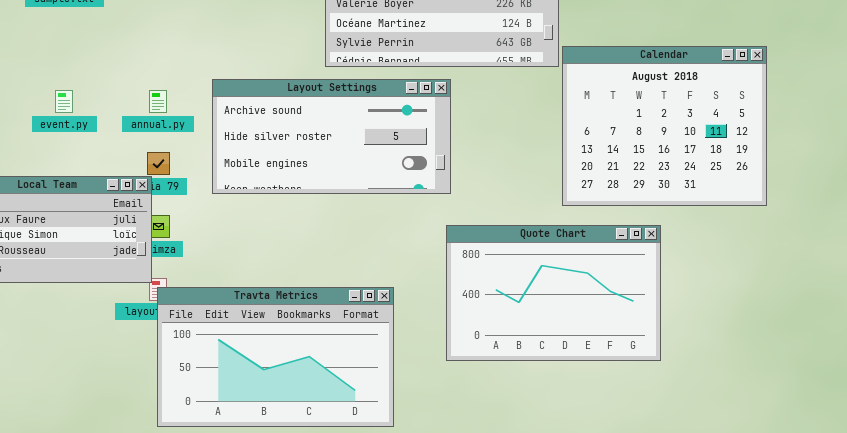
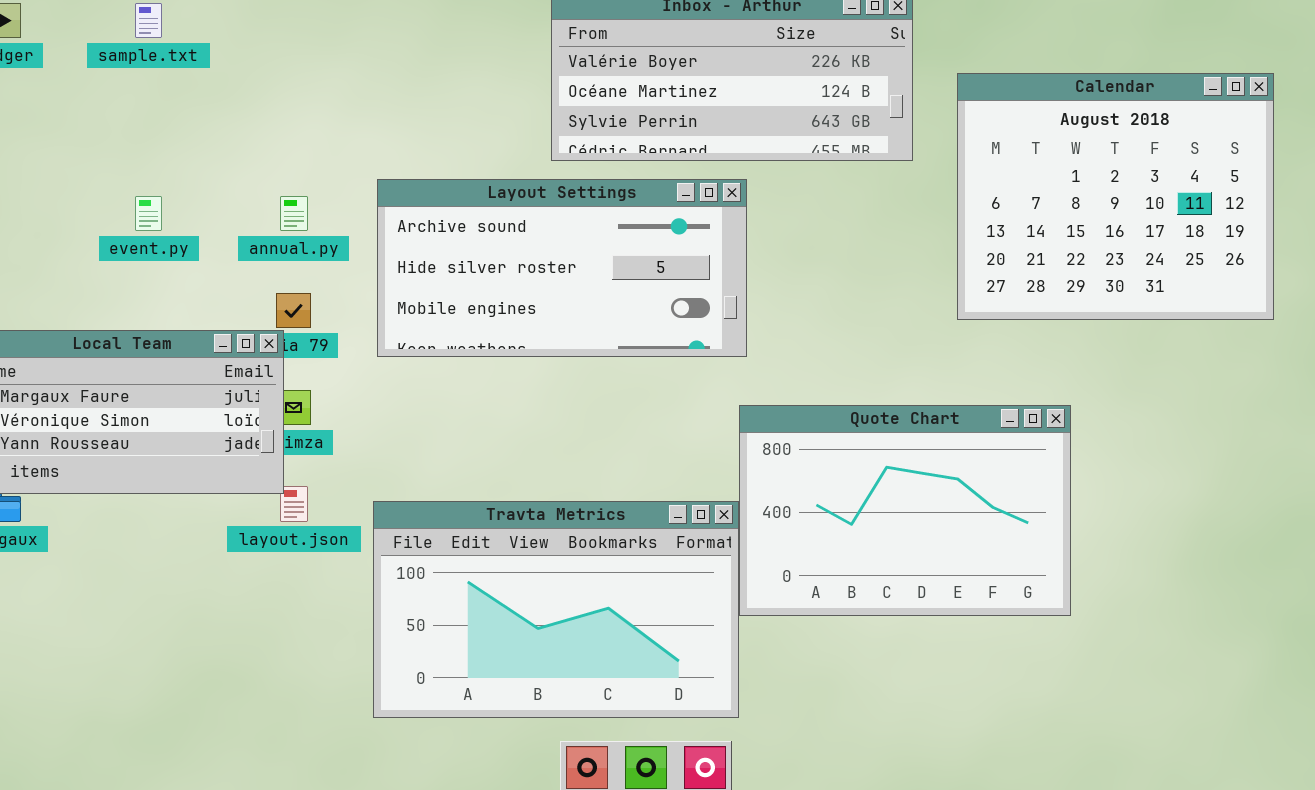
Calendar: [562,46,767,206] -> [957,73,1274,320], moved
Travta Metrics: [157,287,394,427] -> [373,501,739,718], moved

